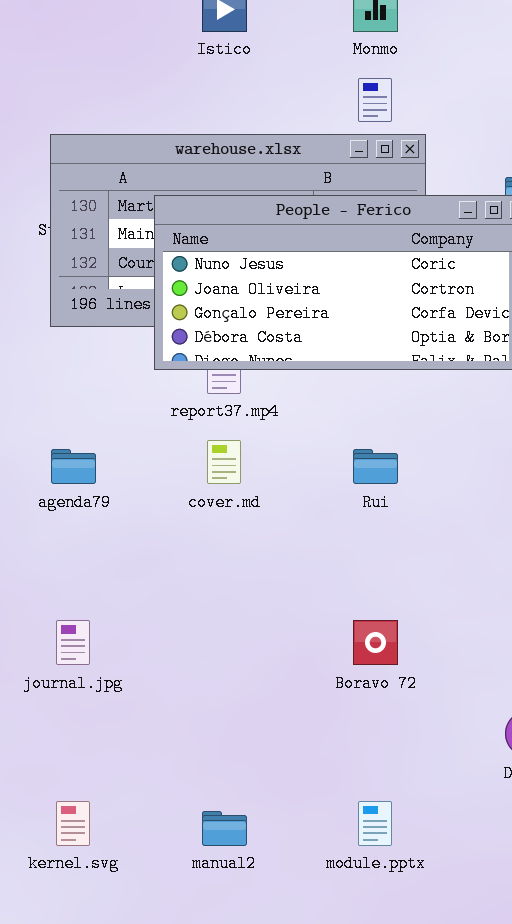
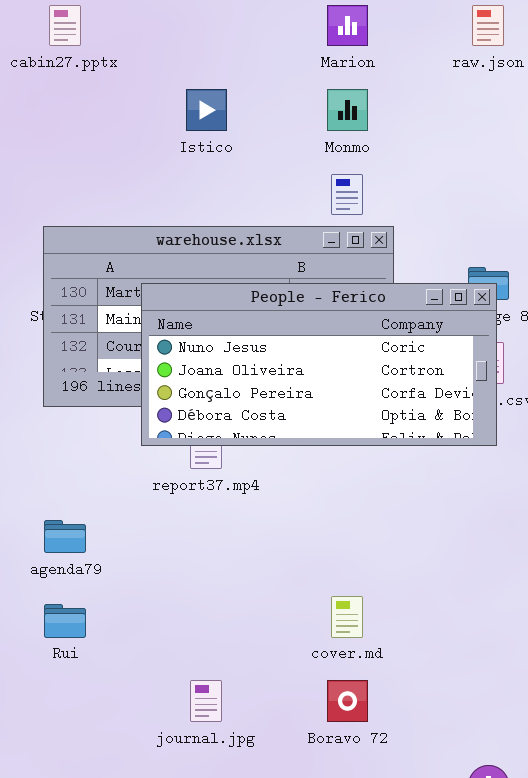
cover.md: [207,440,241,484] -> [331,596,363,638], moved
Rui: [353,449,398,484] -> [44,604,86,638], moved
journal.jpg: [56,620,90,665] -> [190,680,222,722], moved

